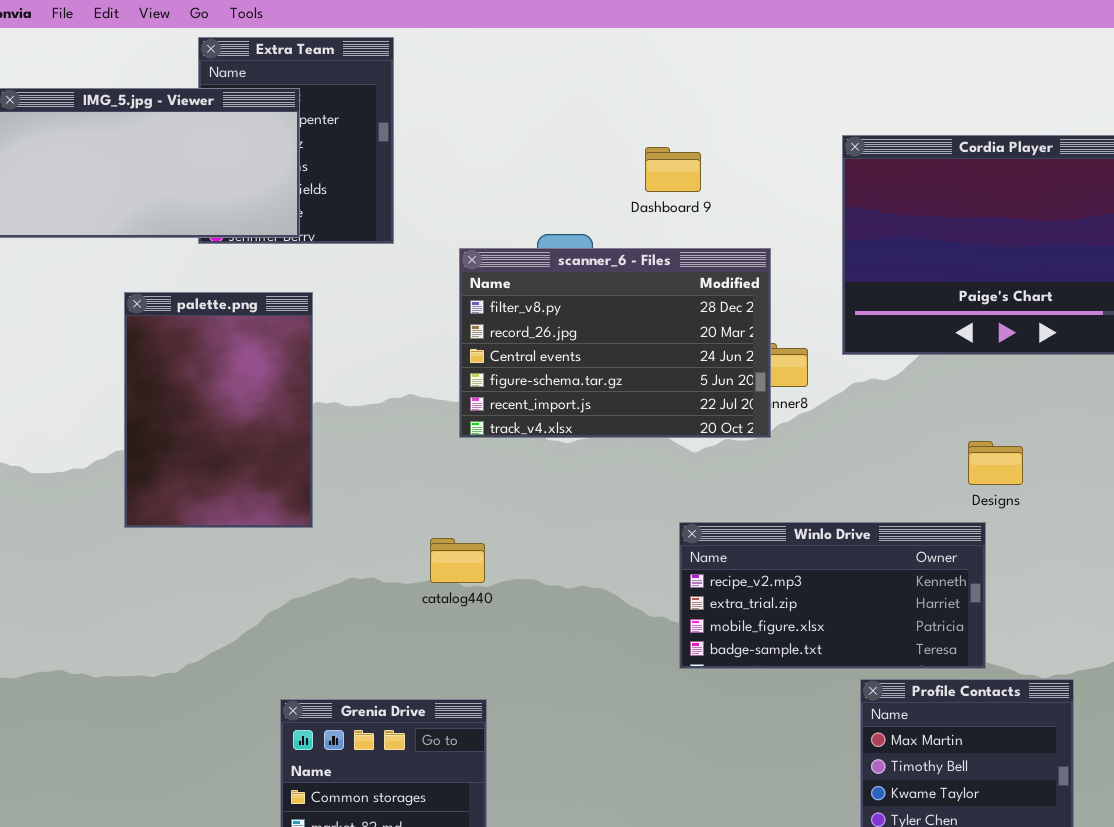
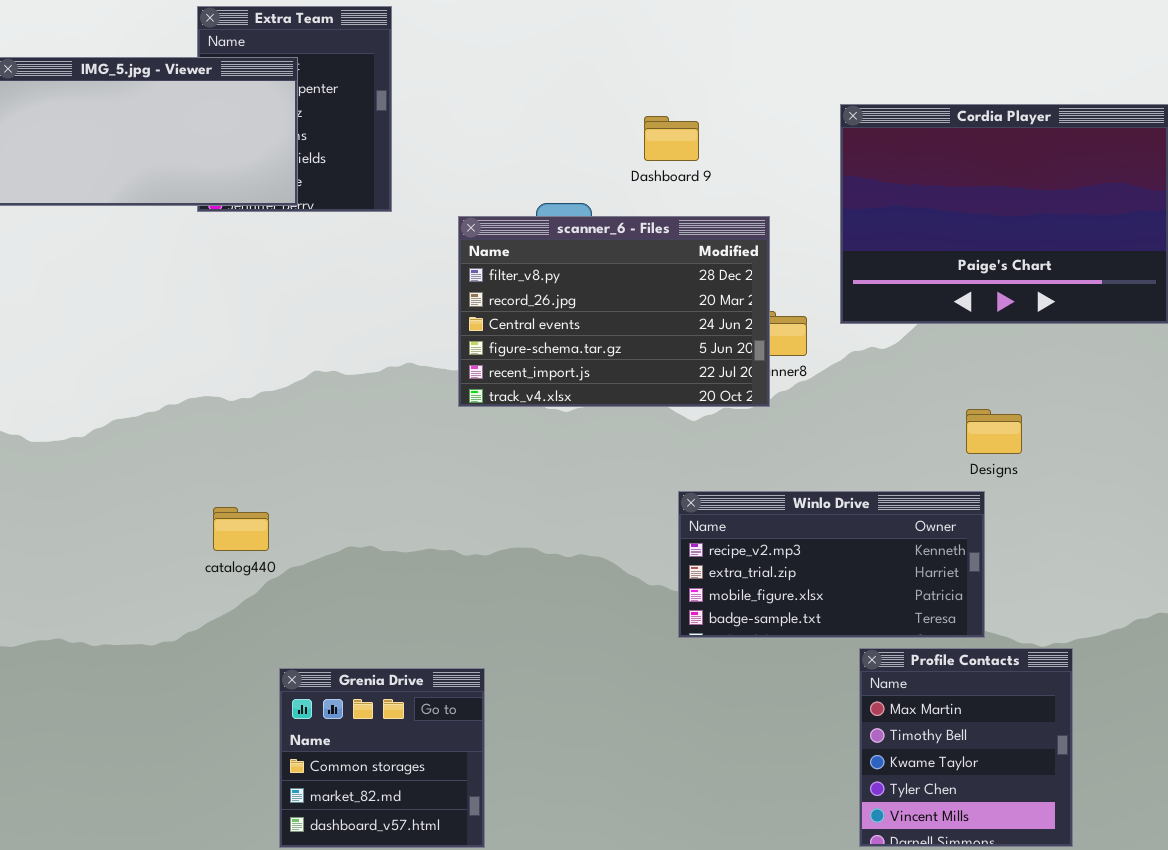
palette.png: [124,292,313,528] -> none, closed
catalog440: [430,538,485,583] -> [213,507,269,551], moved

